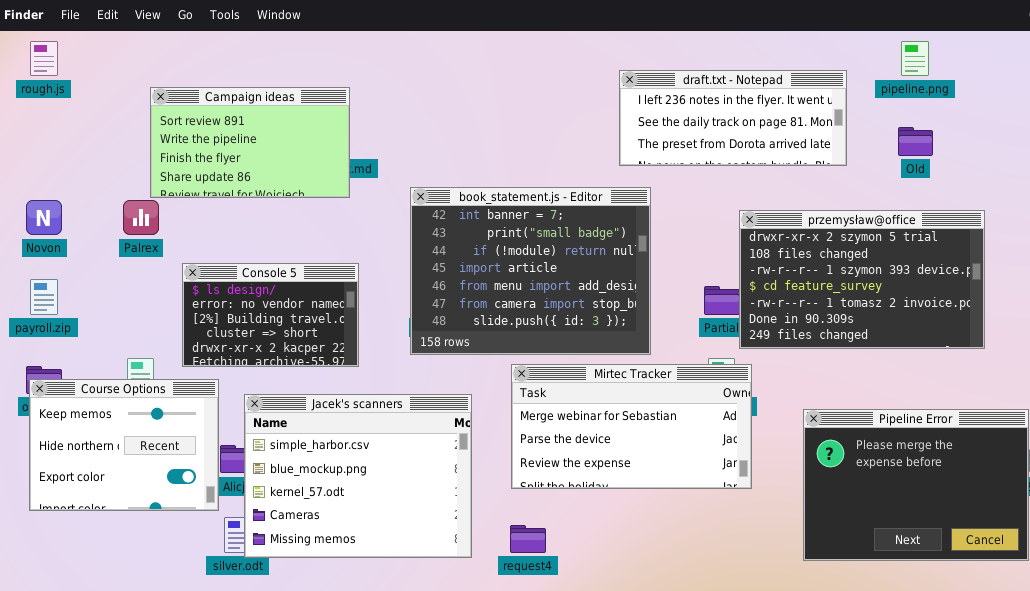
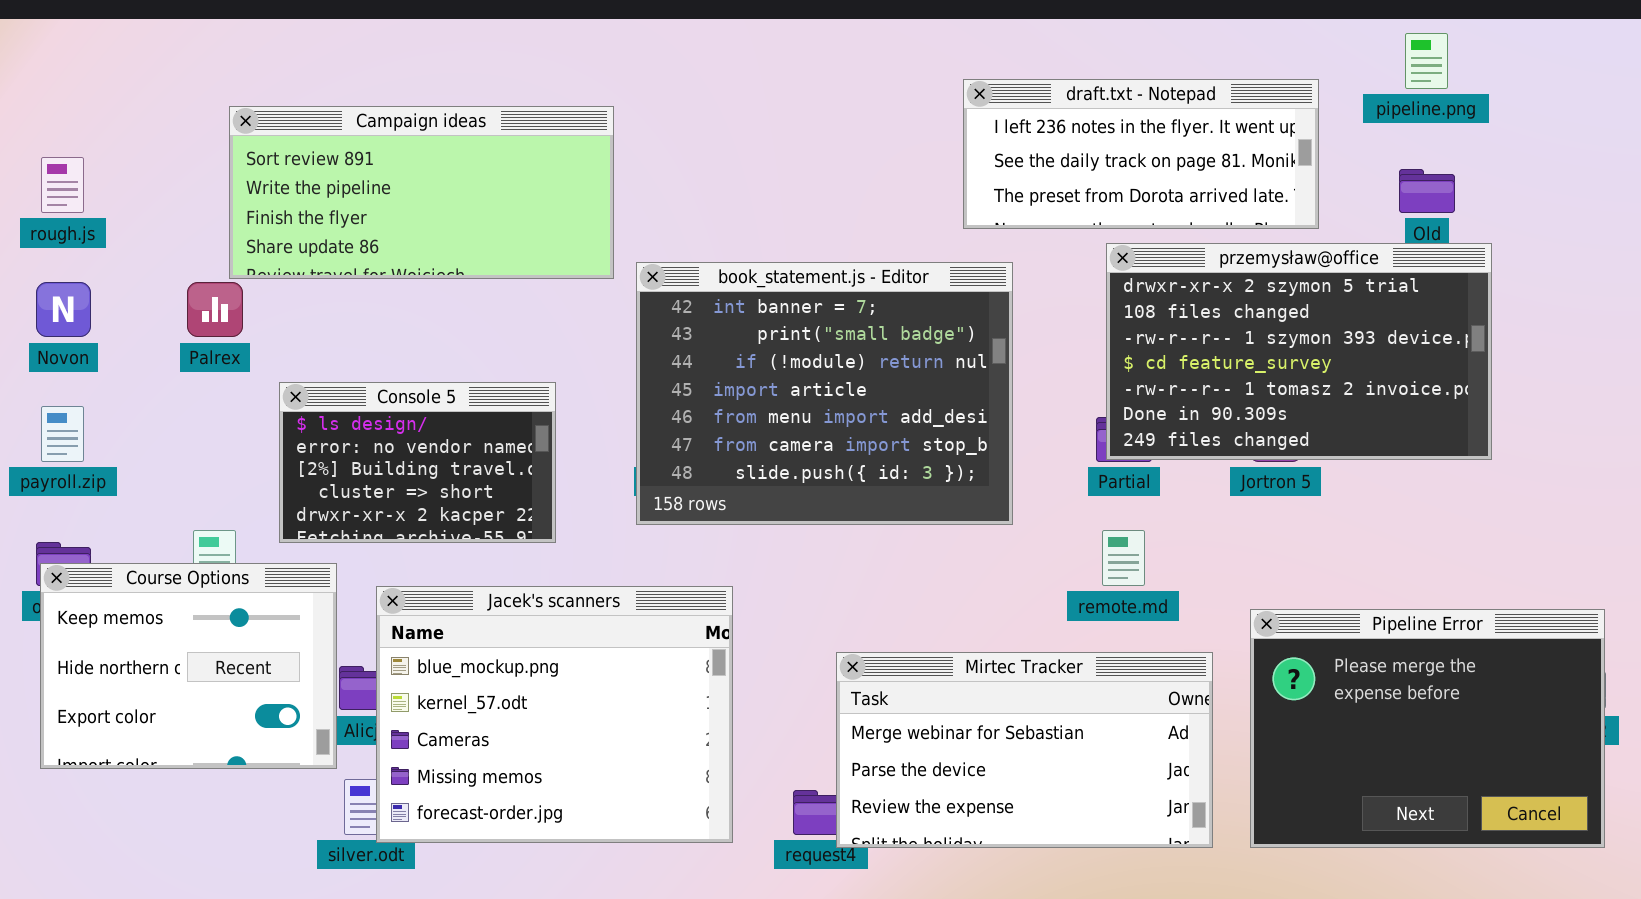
rough.js: [30,41,58,76] -> [41,157,84,213], moved
Campaign ideas: [150,87,350,198] -> [229,106,614,279], resized
przemysław@office: [739,210,985,349] -> [1106,243,1492,460], moved
Mirtec Tracker: [511,364,752,489] -> [836,652,1213,848], moved
Jacek's scanners: [244,394,472,558] -> [376,586,733,843], scrolled down 1 row

